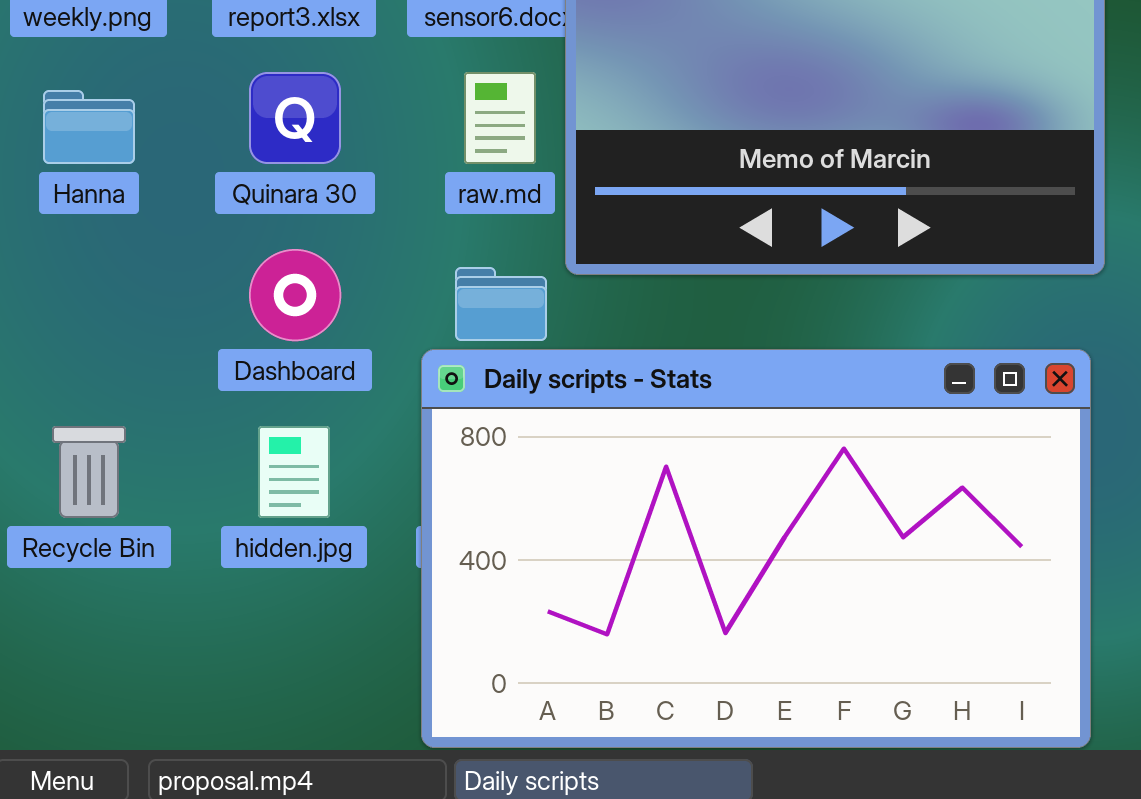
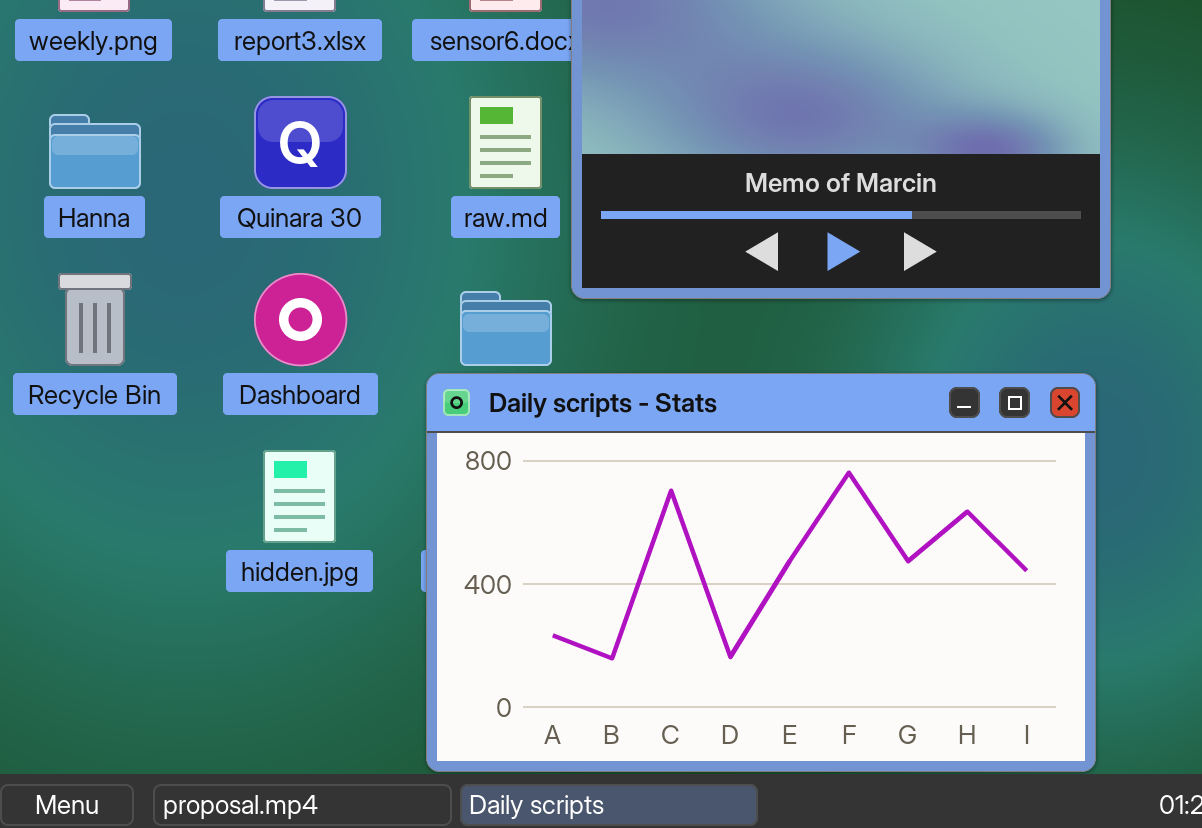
Recycle Bin: [52,426,126,518] -> [58,273,132,366], moved

